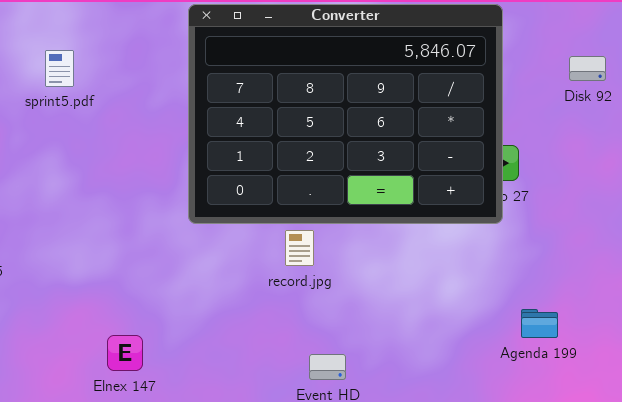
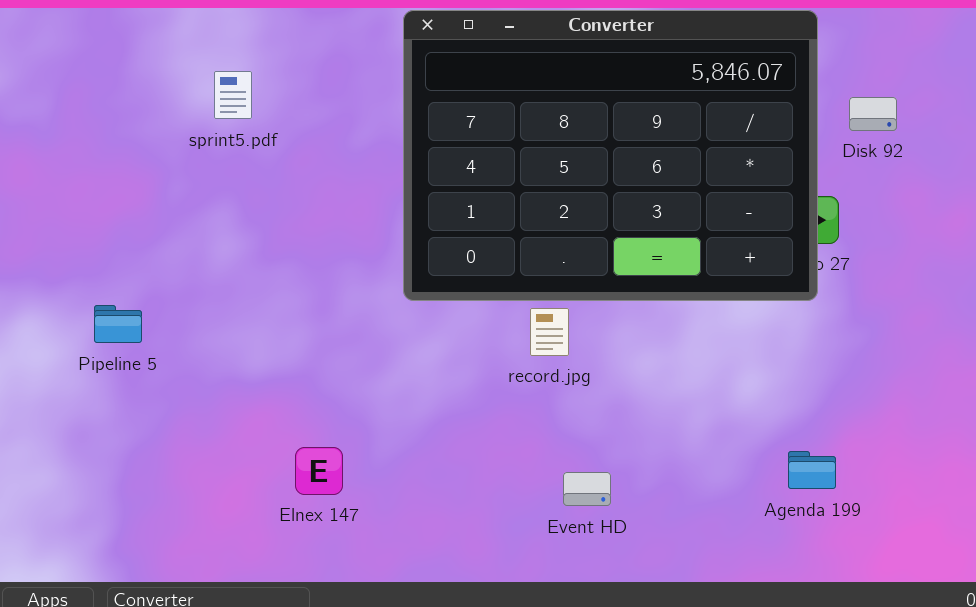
Disk 92: [569,56,606,81] -> [849,97,897,131], moved
Agenda 199: [521,309,558,338] -> [788,451,836,489], moved

